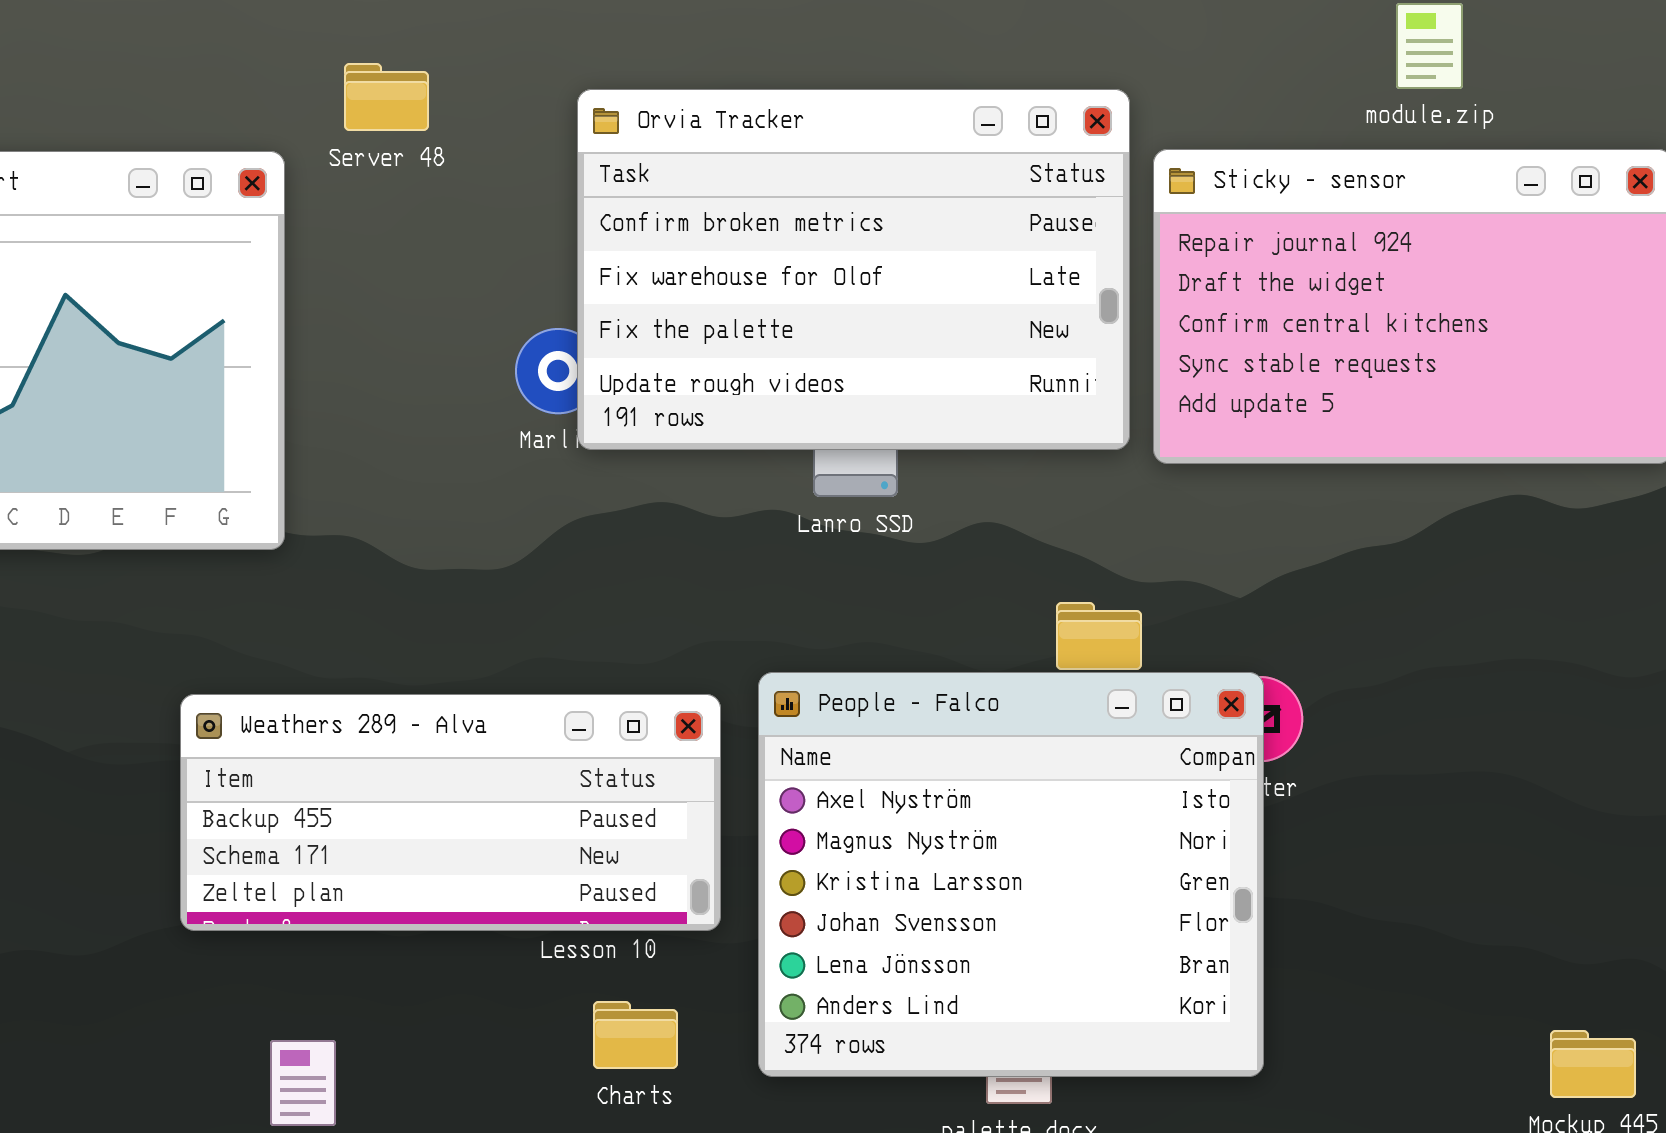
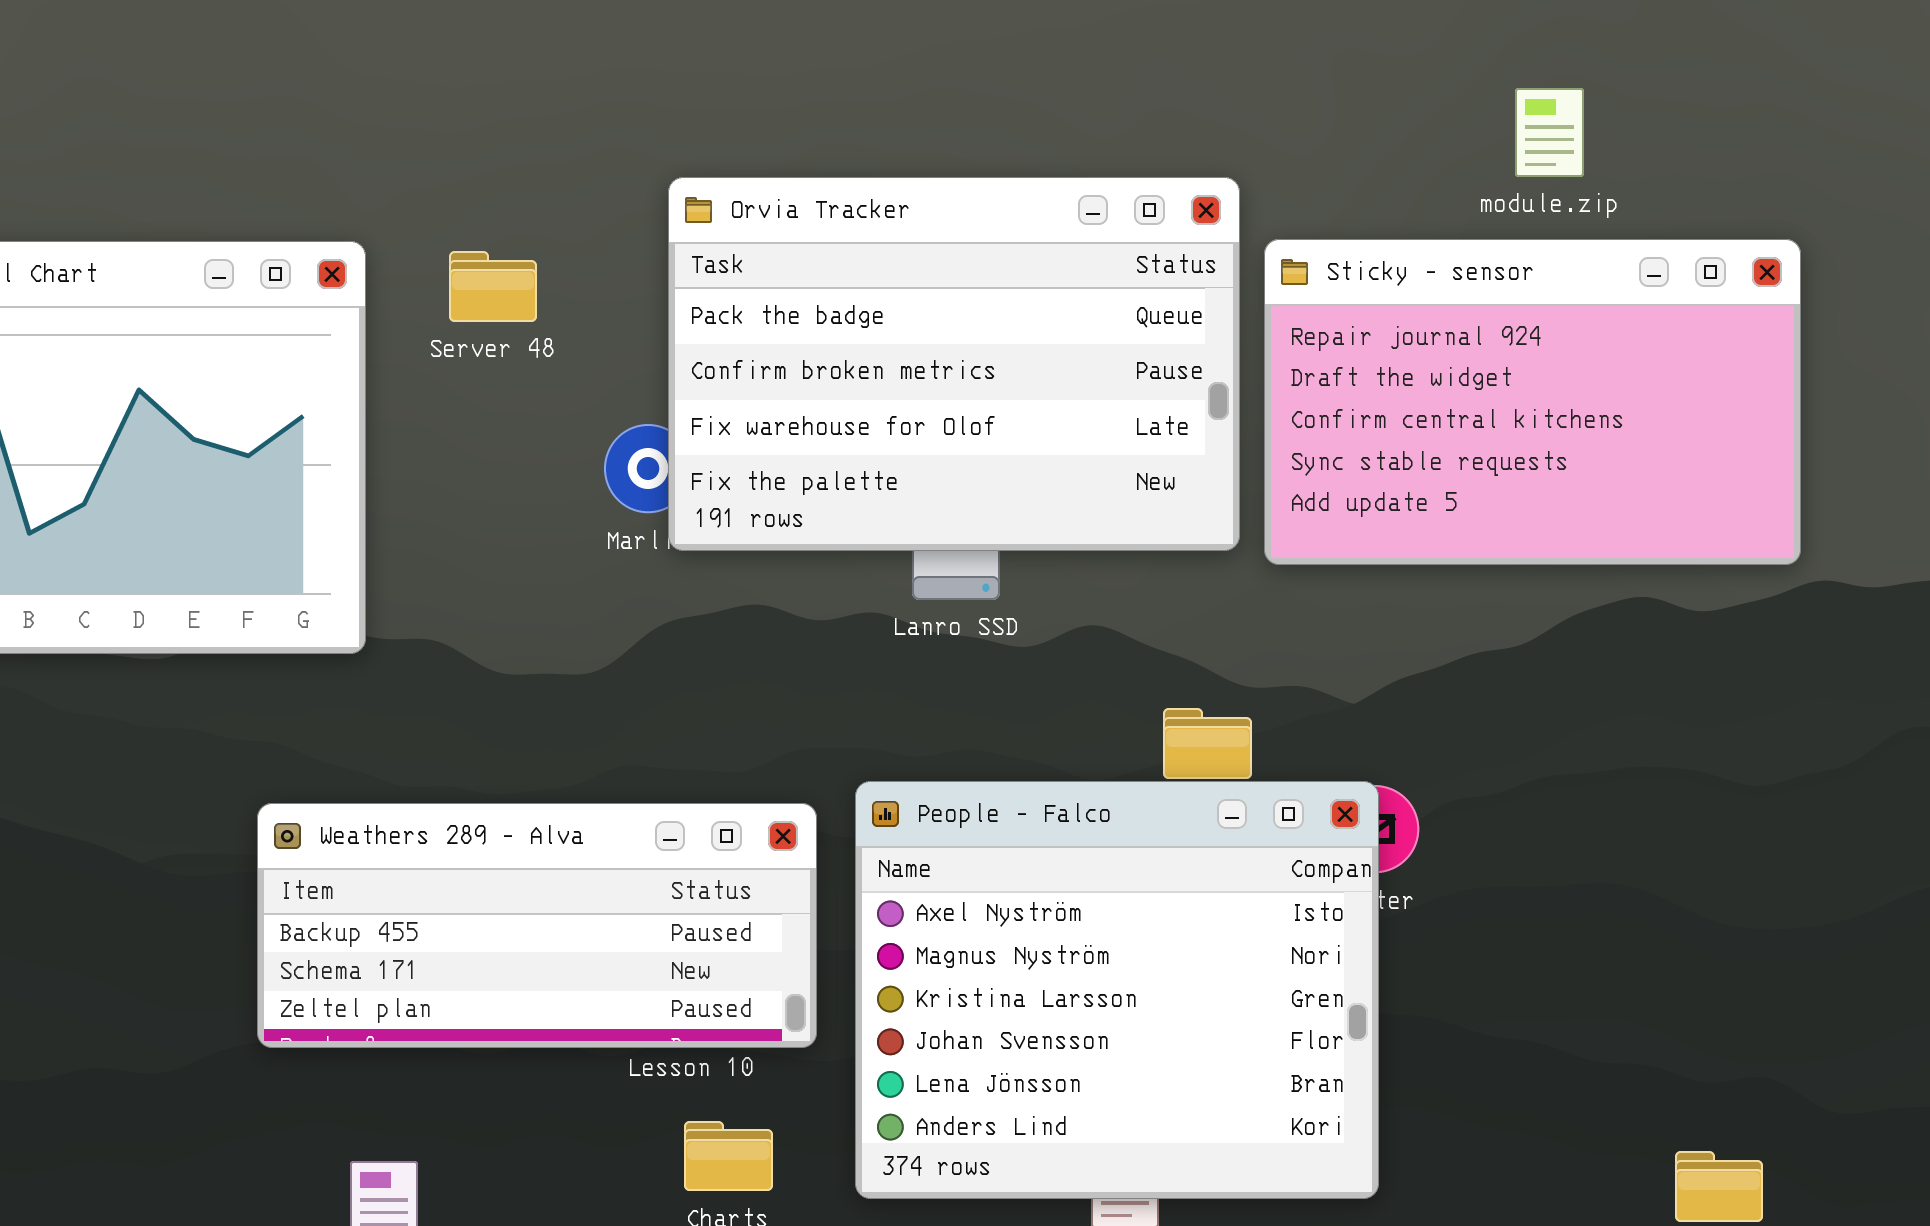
Server 48: [344,63,429,131] -> [449,251,537,322], moved
Orvia Tracker: [577,89,1130,450] -> [668,177,1240,551], scrolled up 1 row

